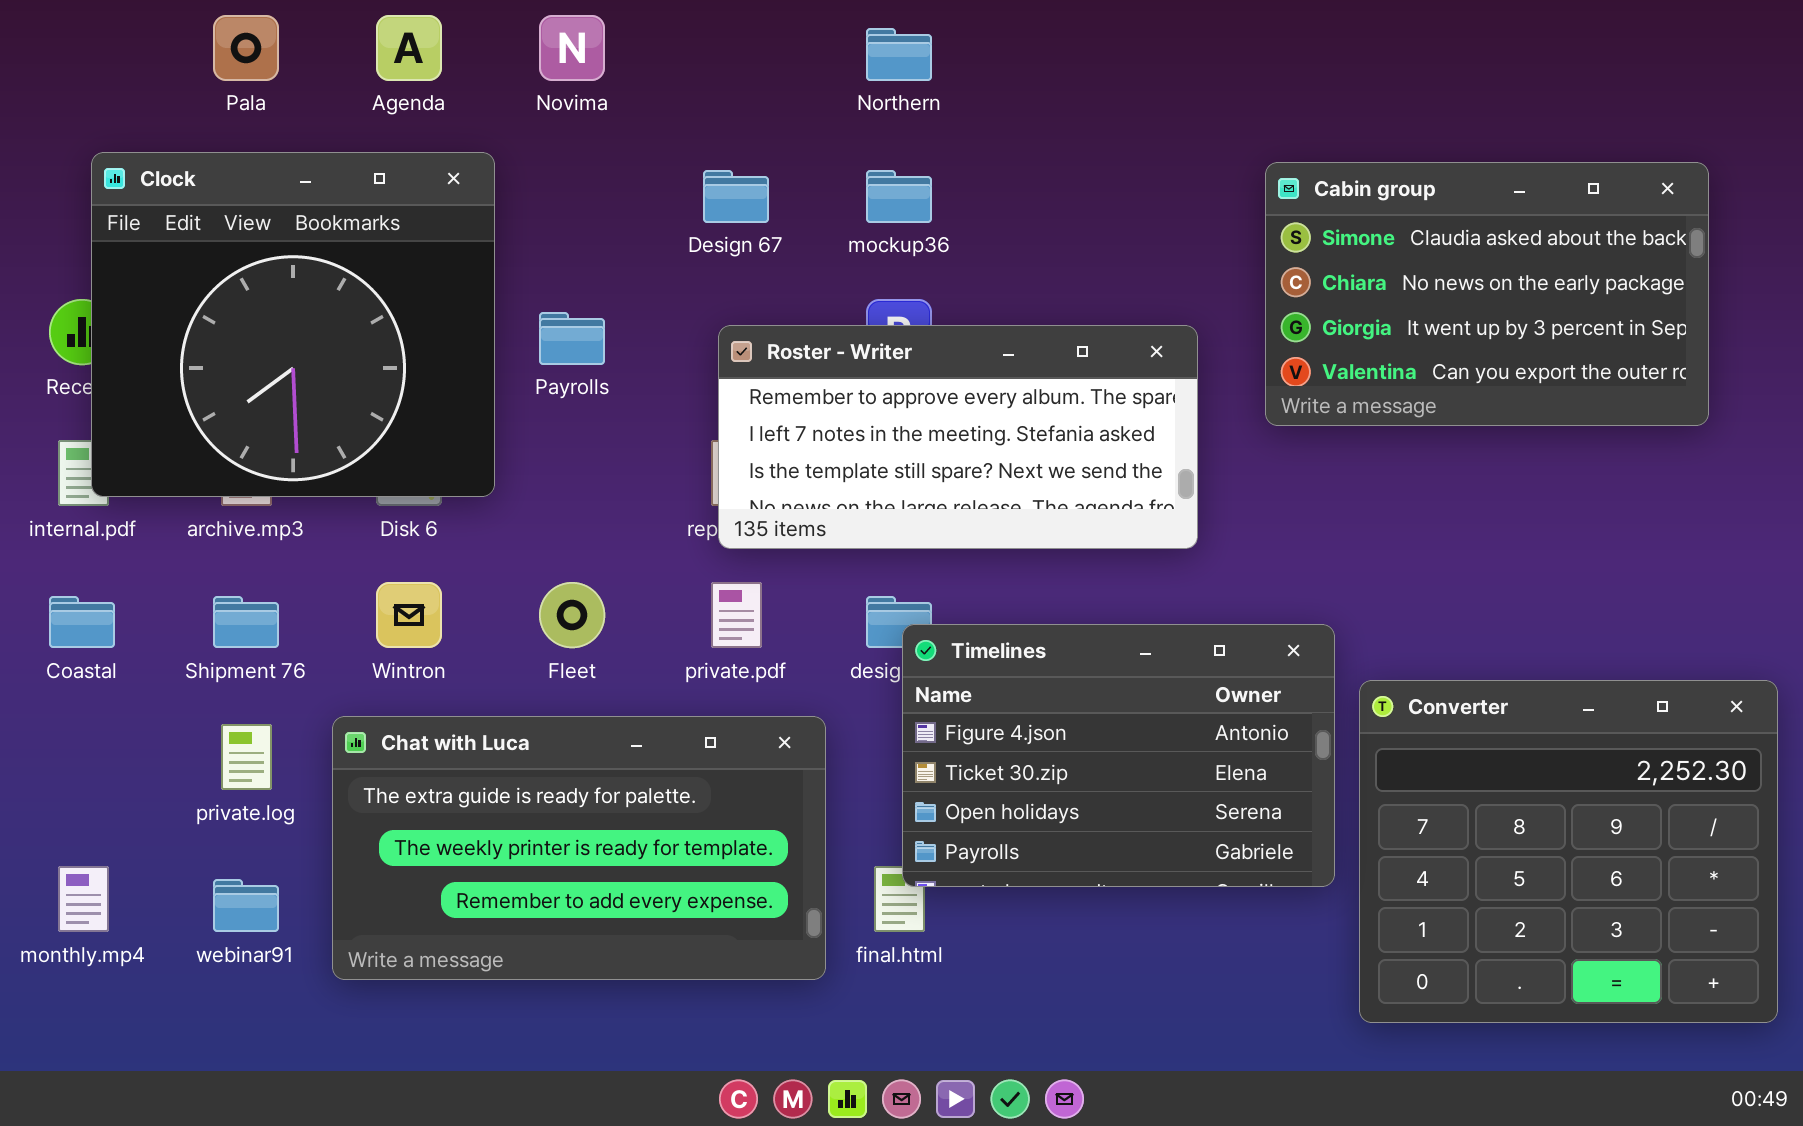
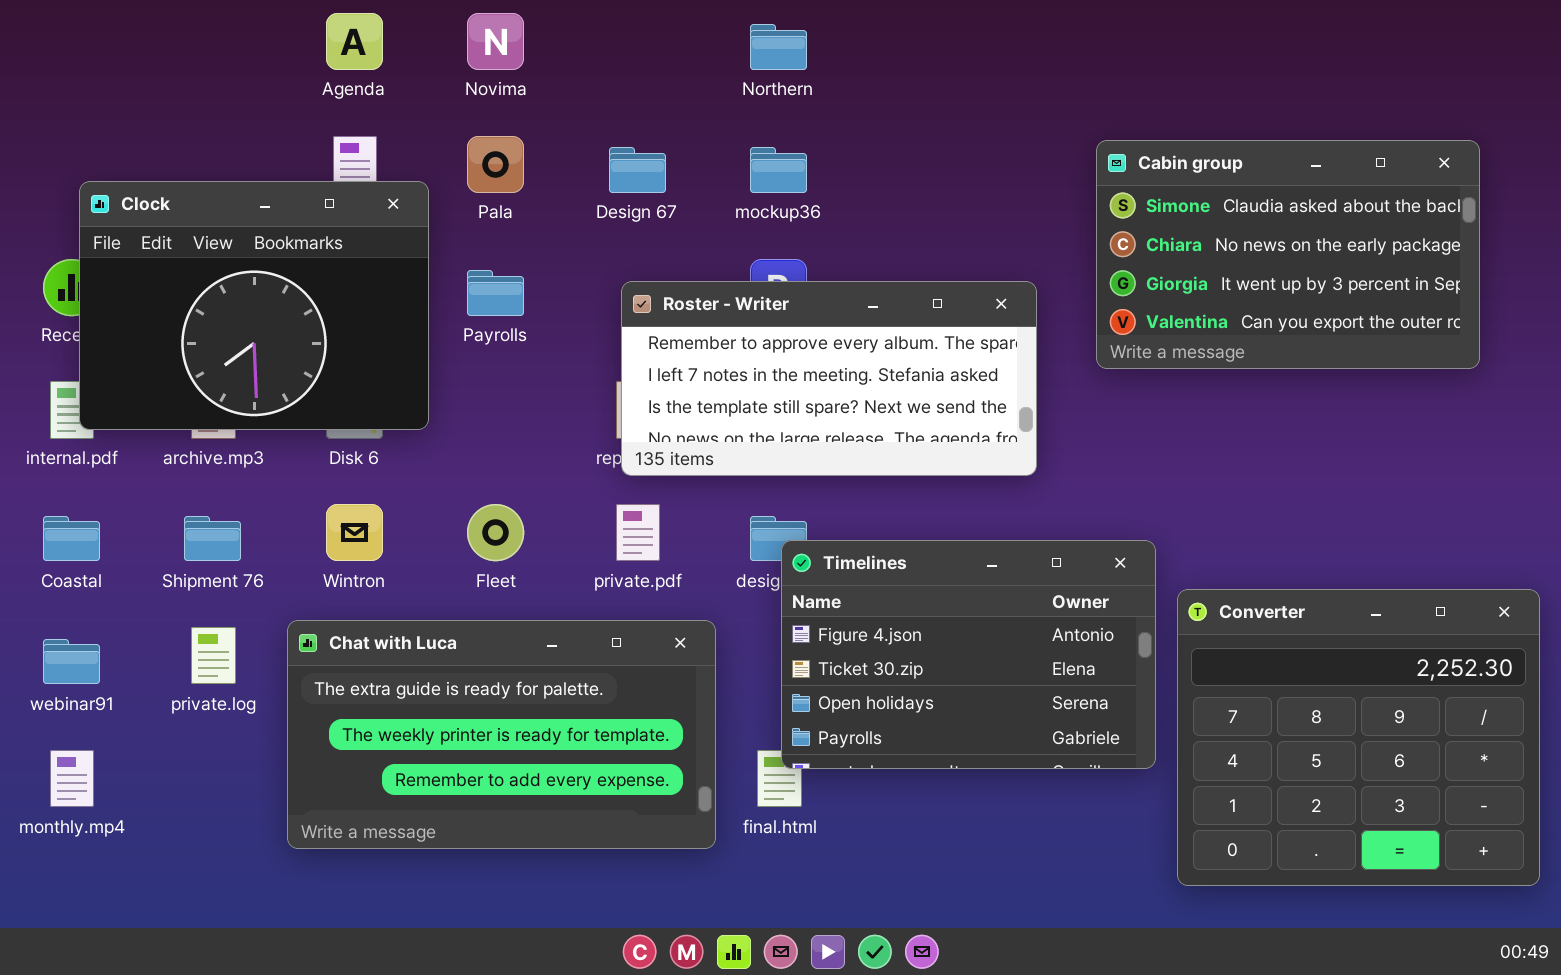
Pala: [213,15,279,81] -> [467,136,524,193], moved
Clock: [91,152,495,497] -> [79,181,429,430], resized
webinar91: [213,879,279,932] -> [43,639,100,684], moved

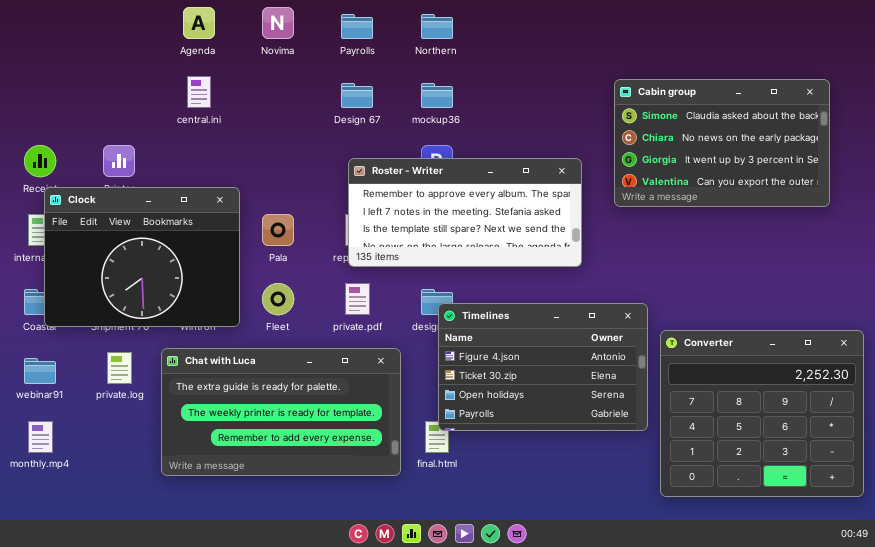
Pala: [467,136,524,193] -> [262,214,294,246], moved
Clock: [79,181,429,430] -> [44,187,240,327], moved
Payrolls: [467,270,524,316] -> [341,14,373,39], moved

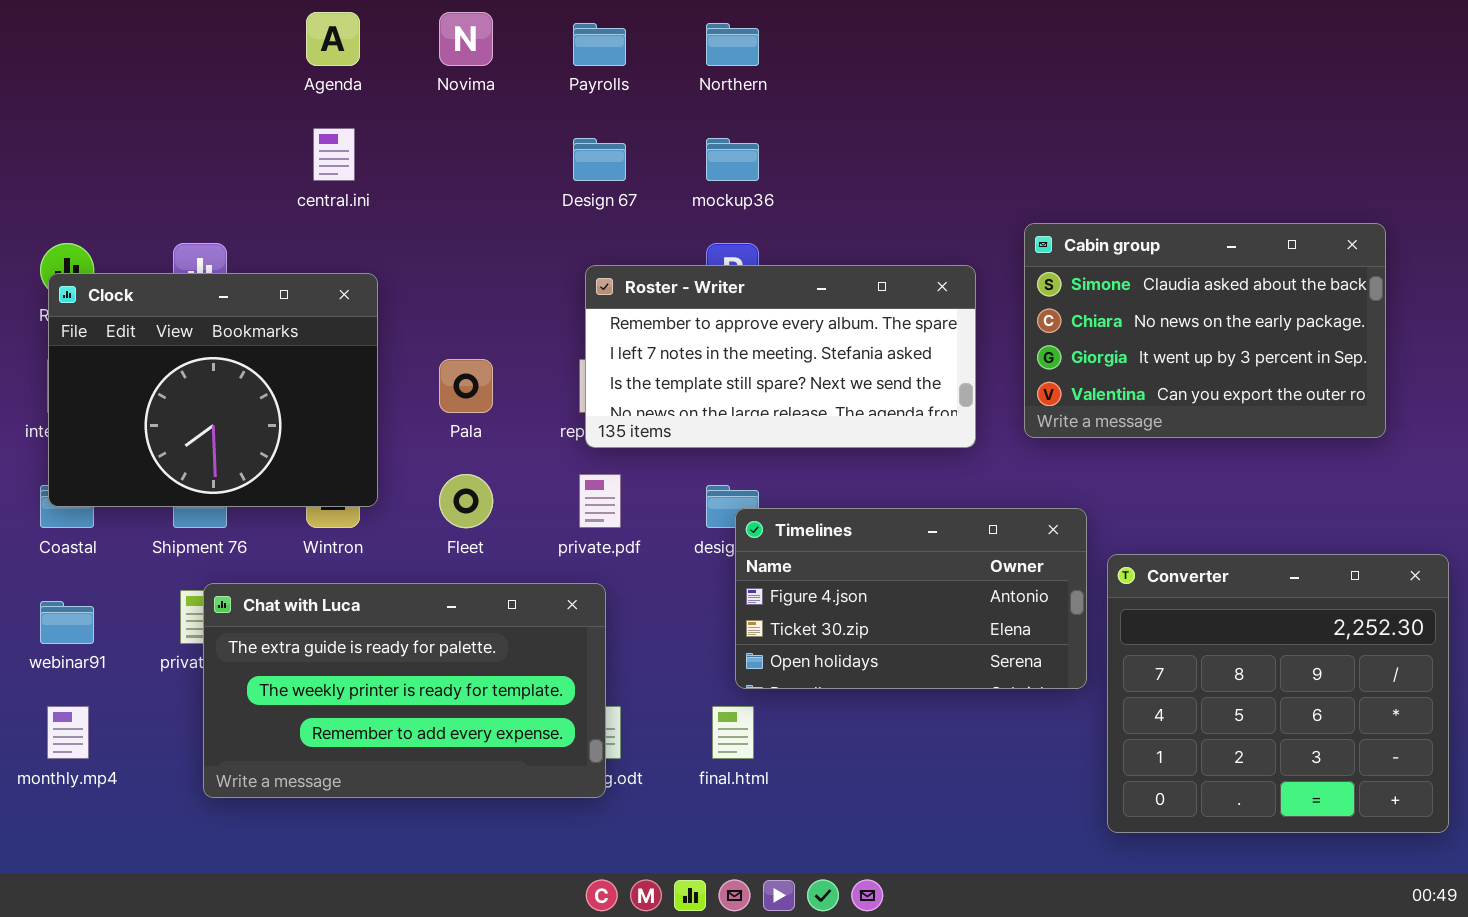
Cabin group: [614,79,830,207] -> [1024,223,1386,438], moved
Clock: [44,187,240,327] -> [48,273,378,507], moved
Timelines: [438,303,648,431] -> [735,508,1087,689], resized
Chat with Luca: [161,348,401,476] -> [203,583,606,798], moved

